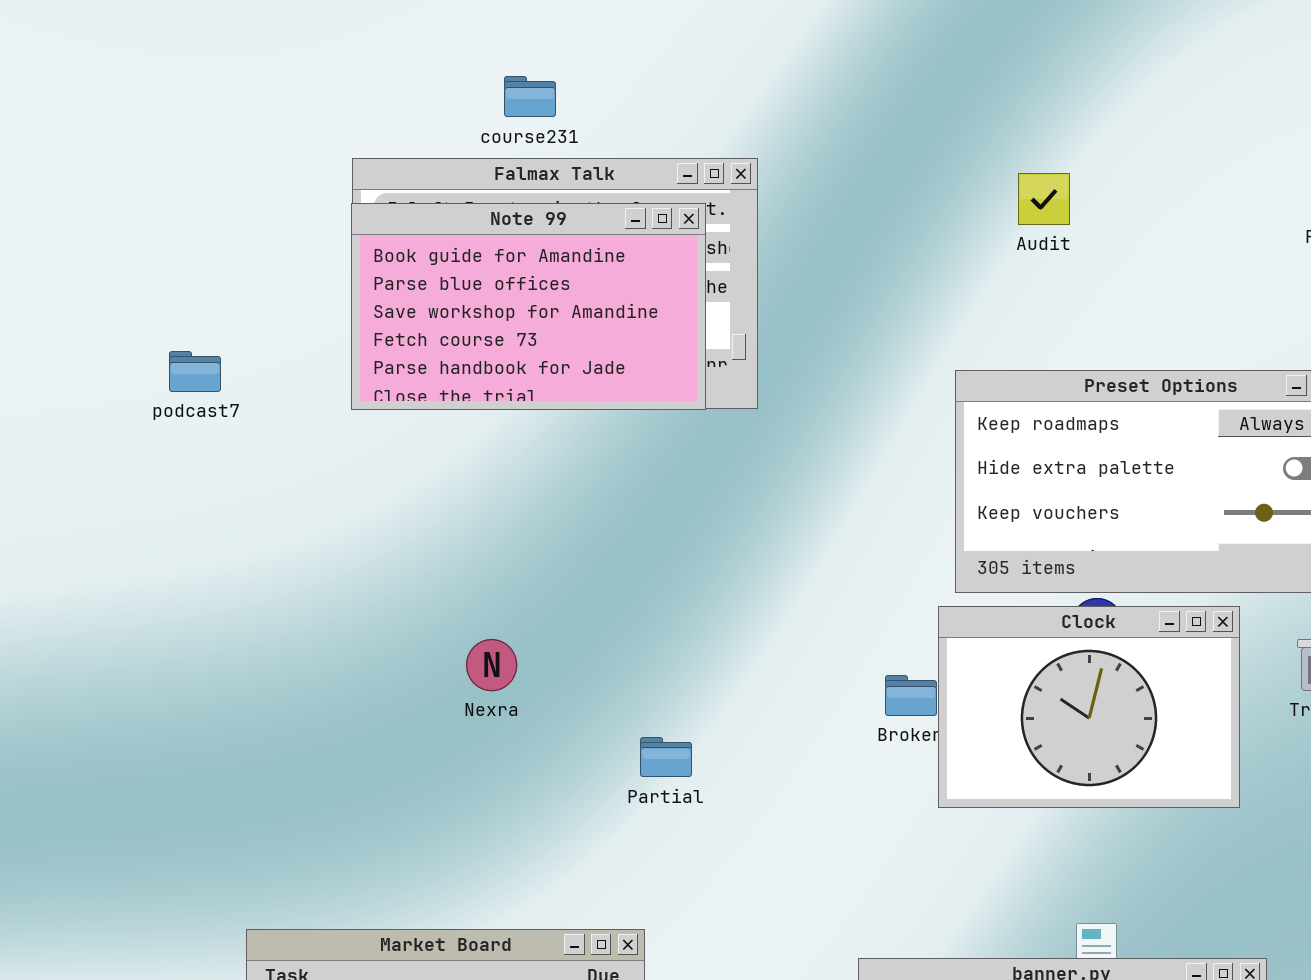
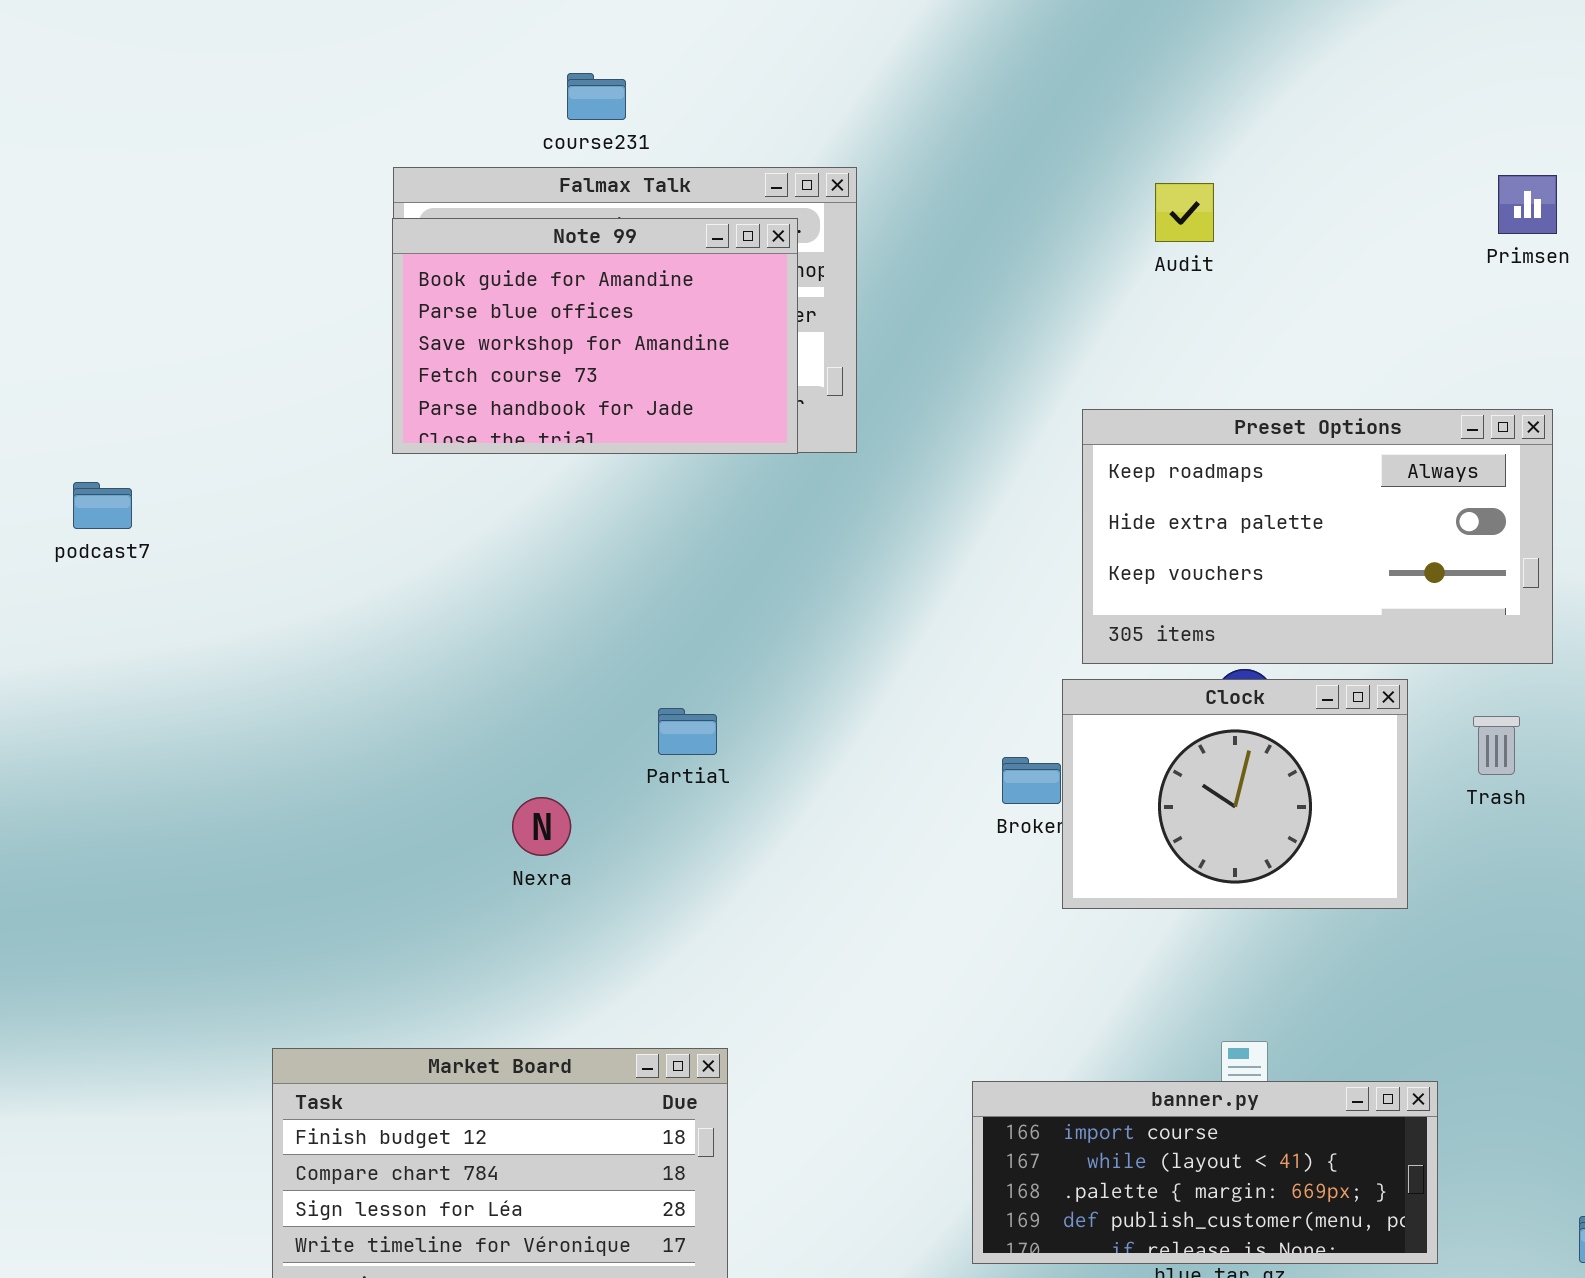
podcast7: [169,351,221,392] -> [73,482,132,529], moved
Nexra: [466,639,517,691] -> [512,797,571,856], moved
Partial: [640,737,692,777] -> [658,708,717,755], moved

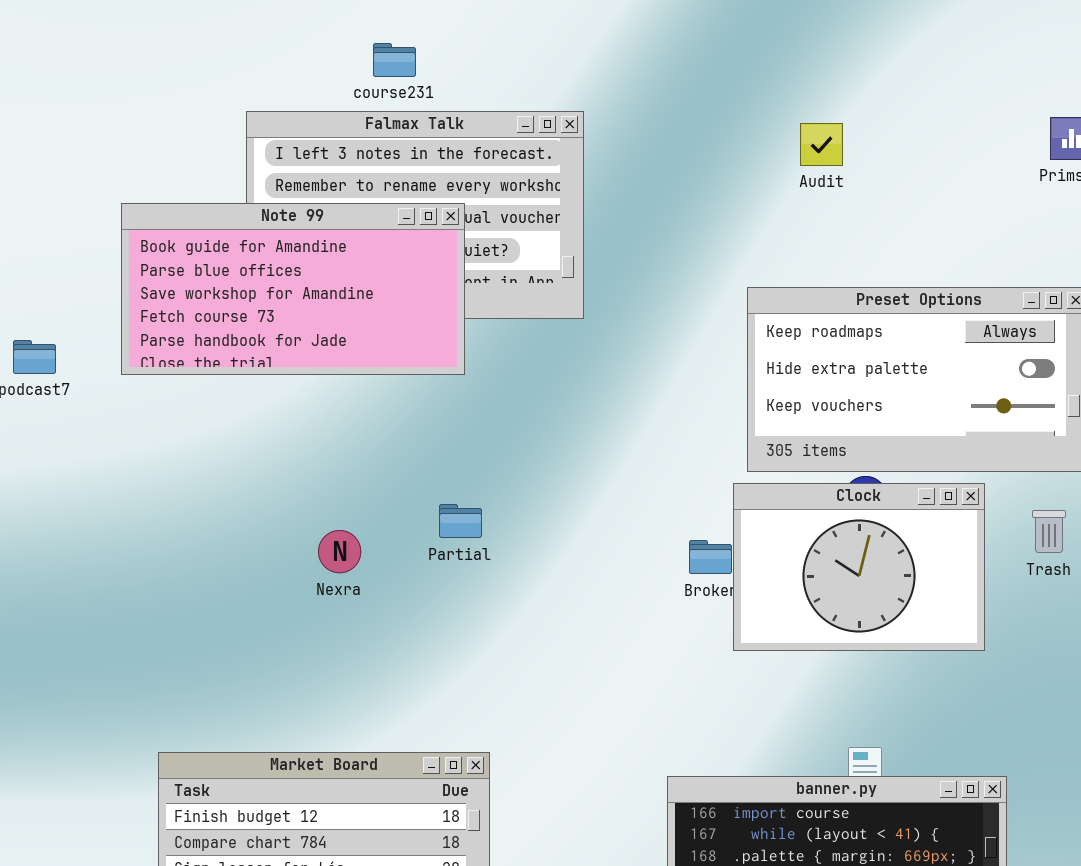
Note 99: [392,218,798,454] -> [121,203,465,375], moved, resized
Nexra: [512,797,571,856] -> [318,530,361,573], moved

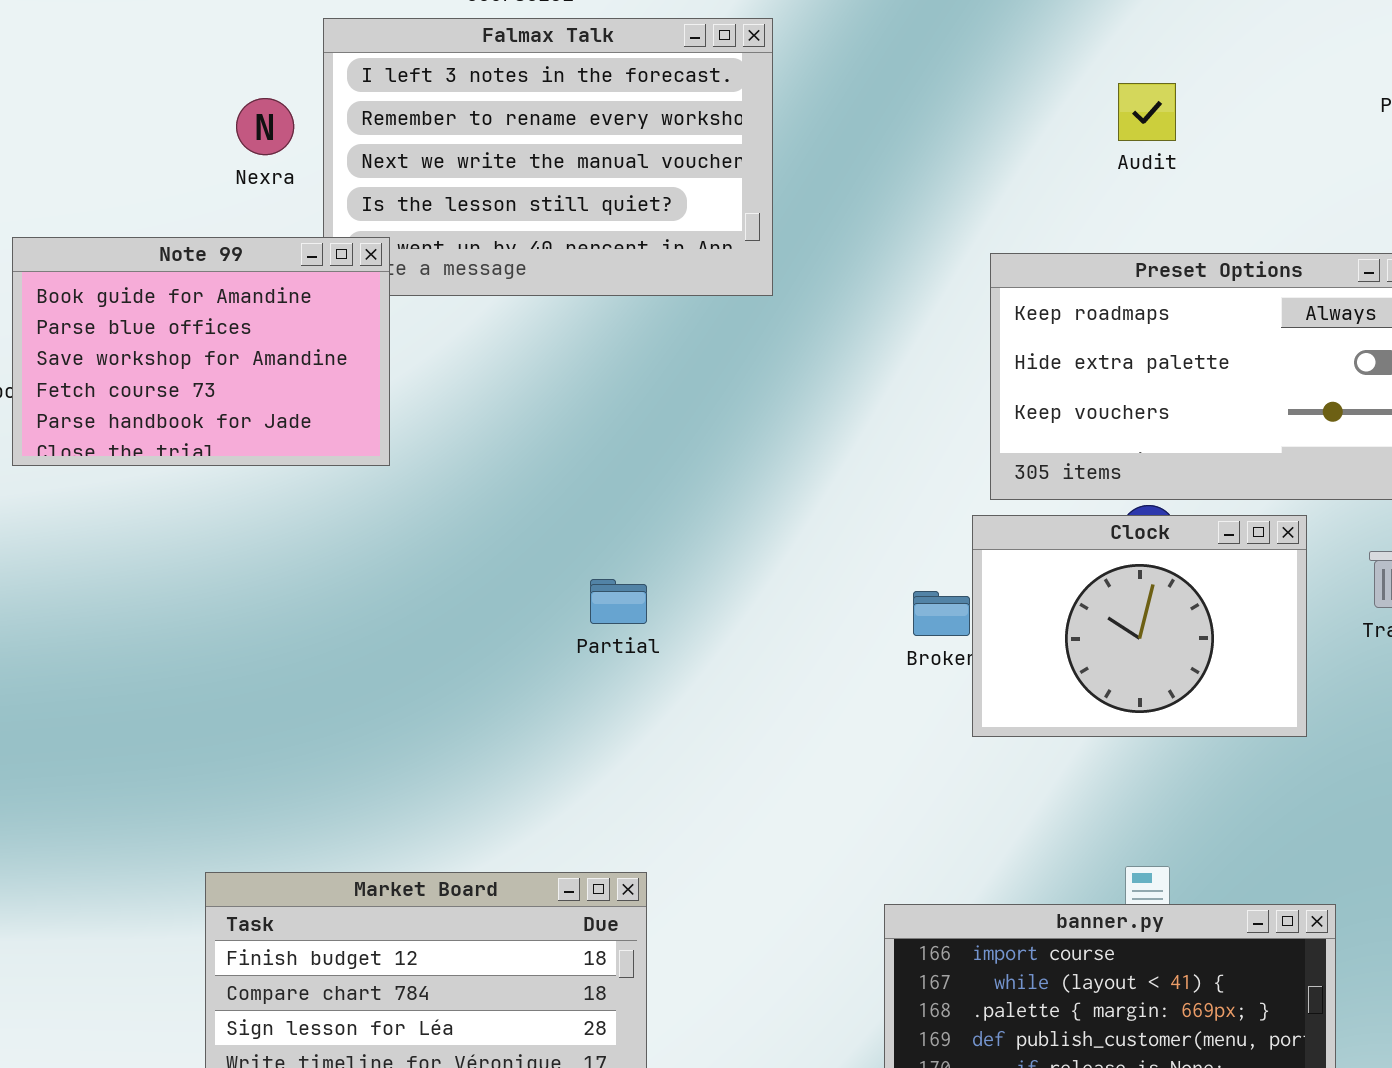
Audit: [800,123,843,166] -> [1118,83,1176,141], moved
Note 99: [121,203,465,375] -> [12,237,390,466], moved, resized
Partial: [439,504,482,538] -> [590,579,647,624], moved
Nexra: [318,530,361,573] -> [236,98,294,155], moved

